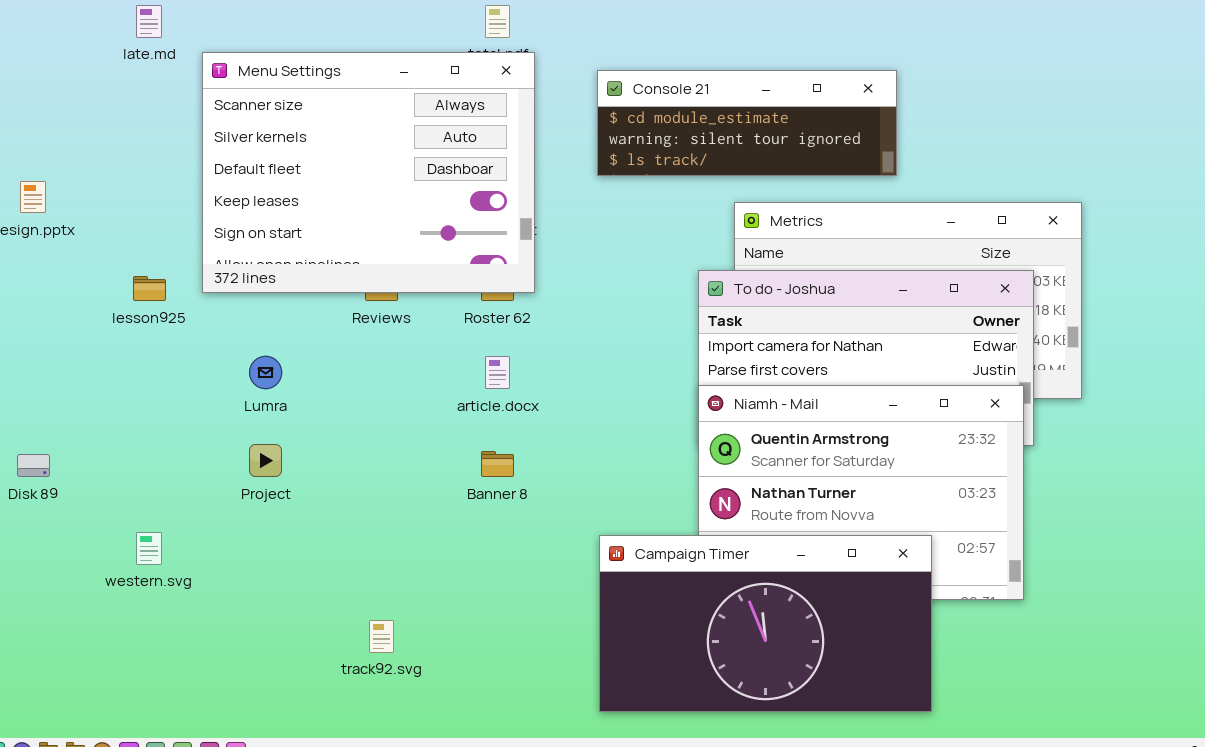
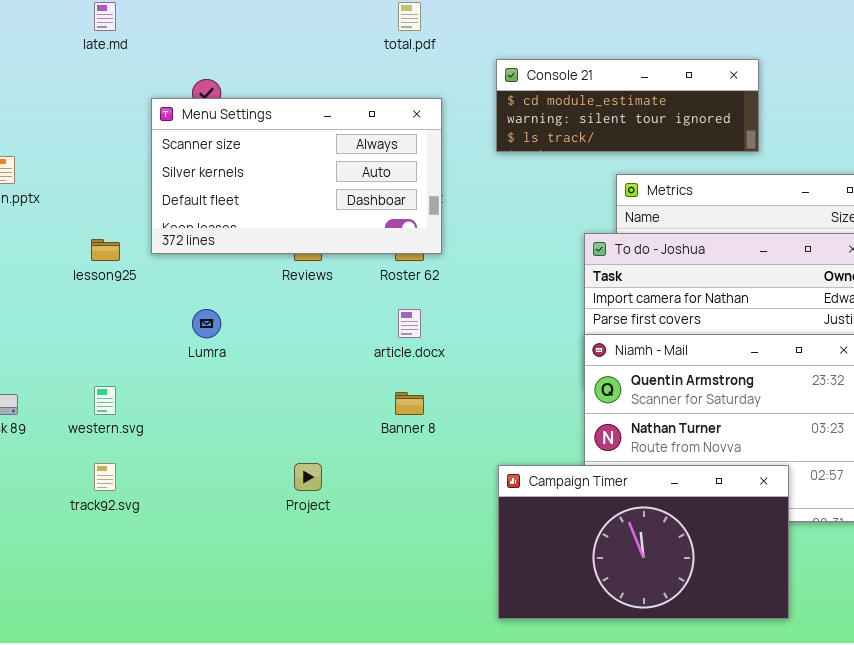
Menu Settings: [202,52,535,293] -> [151,98,442,254], resized
Project: [249,444,282,477] -> [294,463,322,491], moved
western.svg: [136,532,162,565] -> [94,386,116,415], moved
track92.svg: [369,620,394,653] -> [94,463,116,491], moved

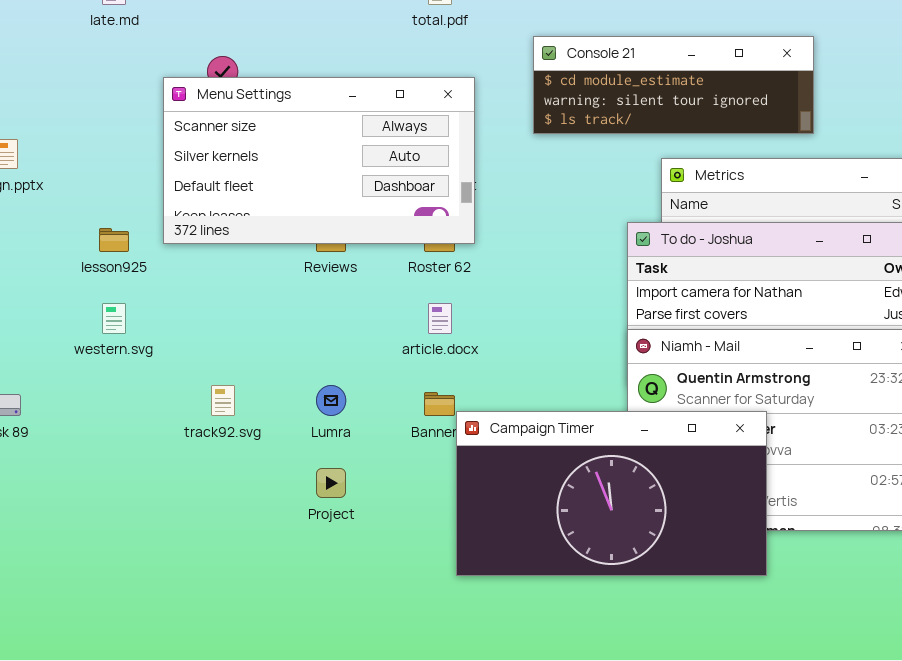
Lumra: [192,309,221,338] -> [316,385,346,416], moved
western.svg: [94,386,116,415] -> [102,303,126,334], moved
track92.svg: [94,463,116,491] -> [211,385,235,416], moved
Campaign Timer: [498,465,789,619] -> [456,411,767,576], moved

